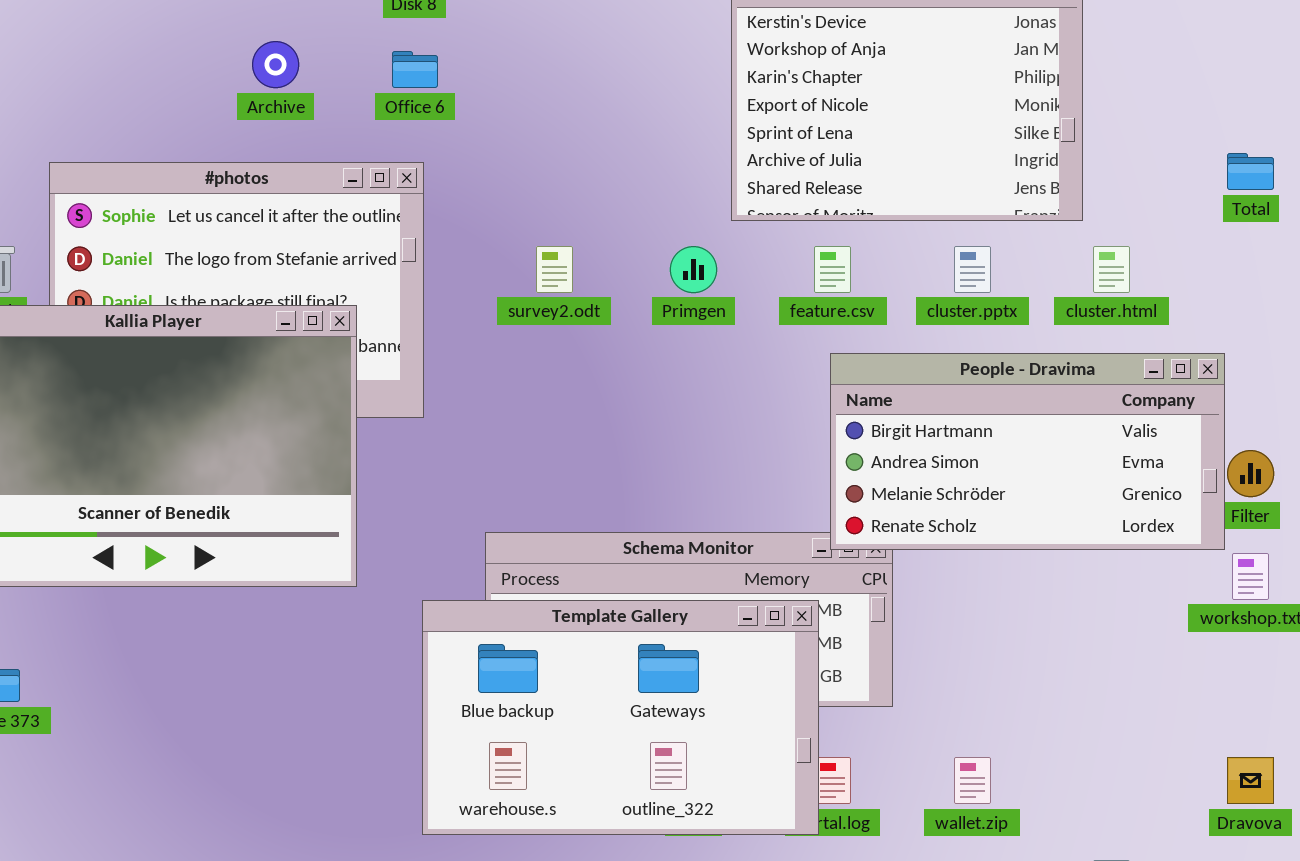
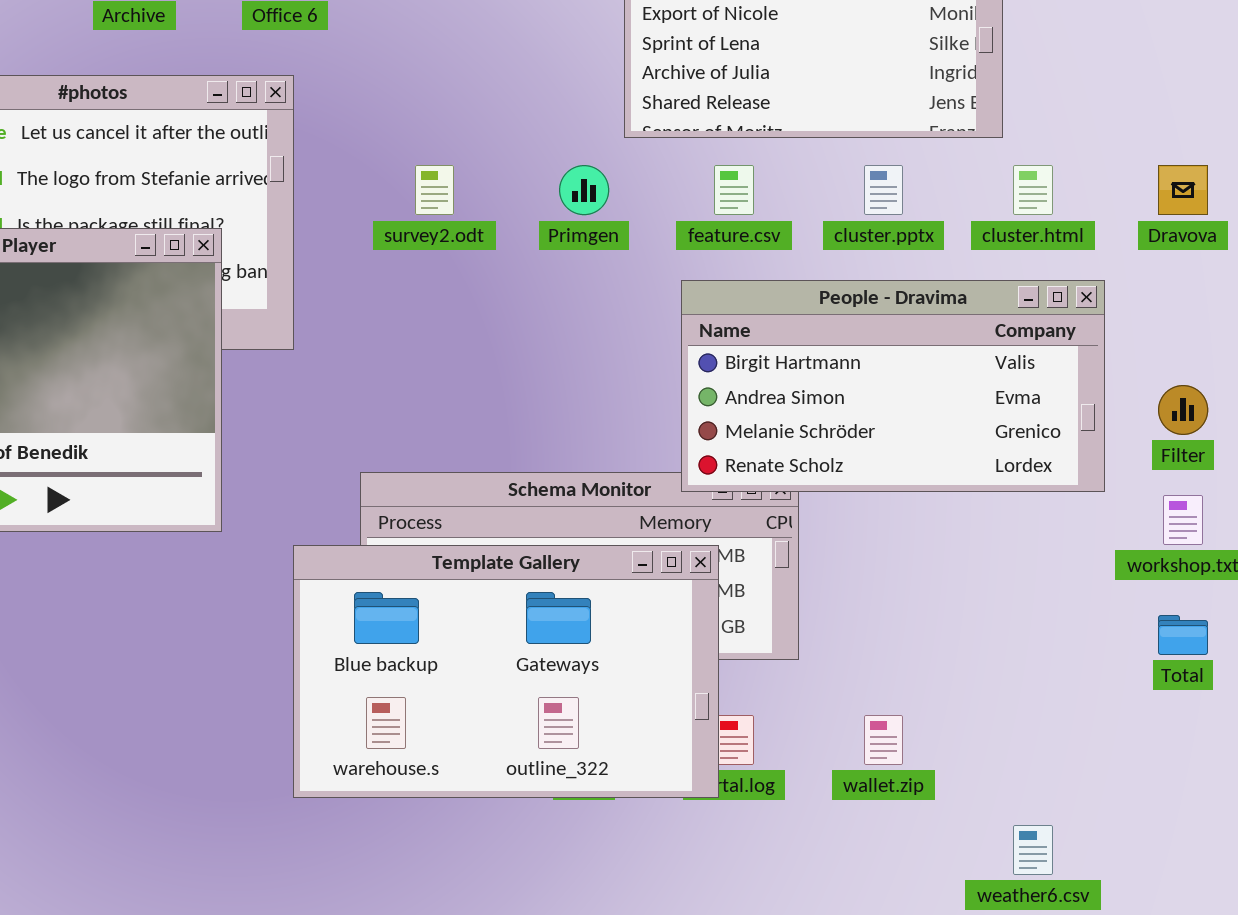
Total: [1227,153,1274,190] -> [1158,615,1208,655], moved
People - Dravima: [830,353,1225,550] -> [681,280,1105,492], moved
Dravova: [1227,757,1274,804] -> [1158,165,1208,215], moved

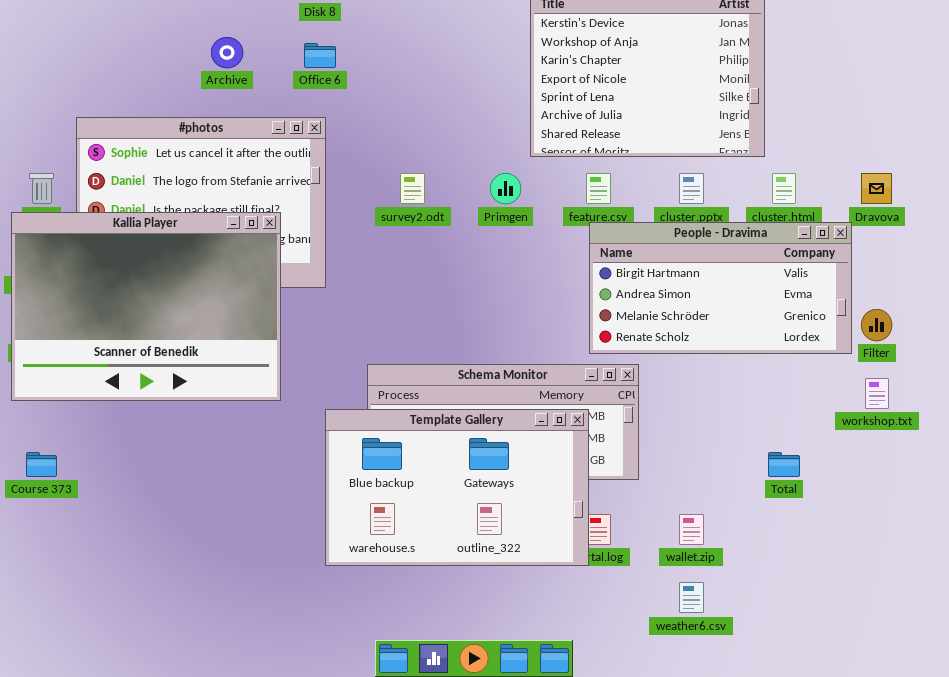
People - Dravima: [681,280,1105,492] -> [589,222,852,354], moved
Total: [1158,615,1208,655] -> [768,452,800,477], moved
weather6.csv: [1013,825,1053,875] -> [679,582,704,613], moved

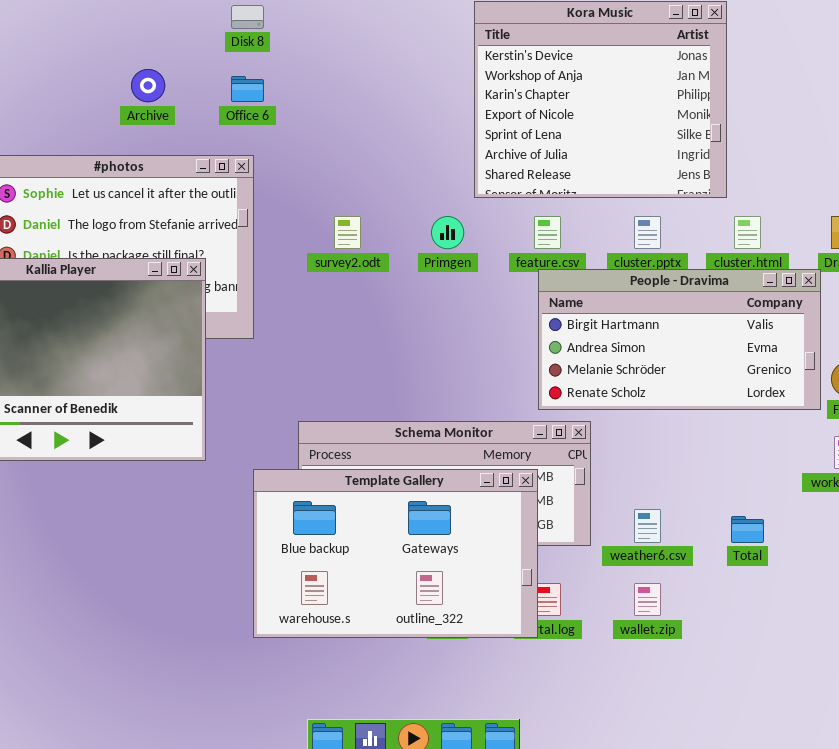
weather6.csv: [679,582,704,613] -> [634,509,661,543], moved

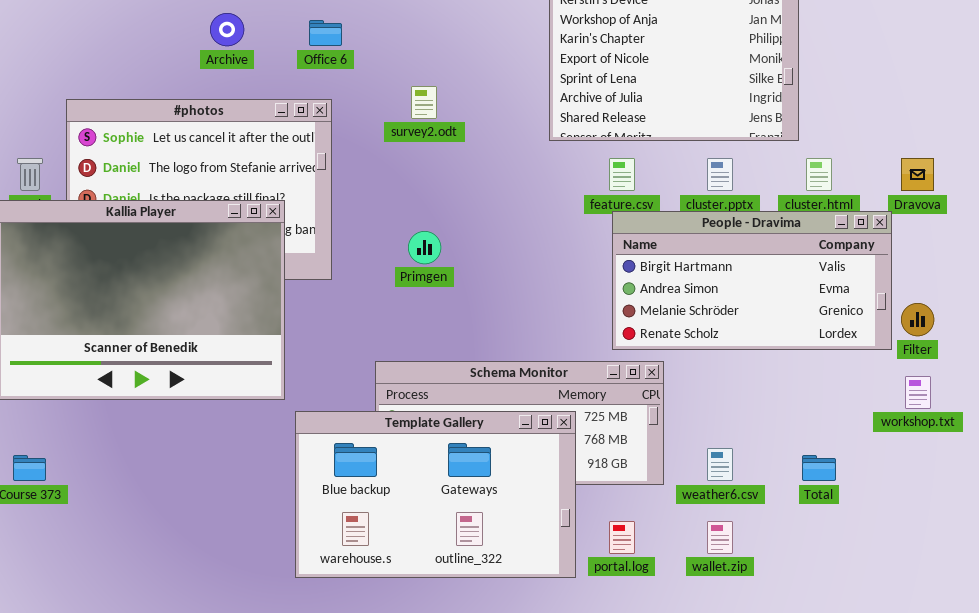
survey2.odt: [334,216,361,249] -> [411,86,437,119], moved
Primgen: [431,216,464,249] -> [408,231,441,264], moved
Template Gallery: [253,469,538,638] -> [295,411,576,578], moved

